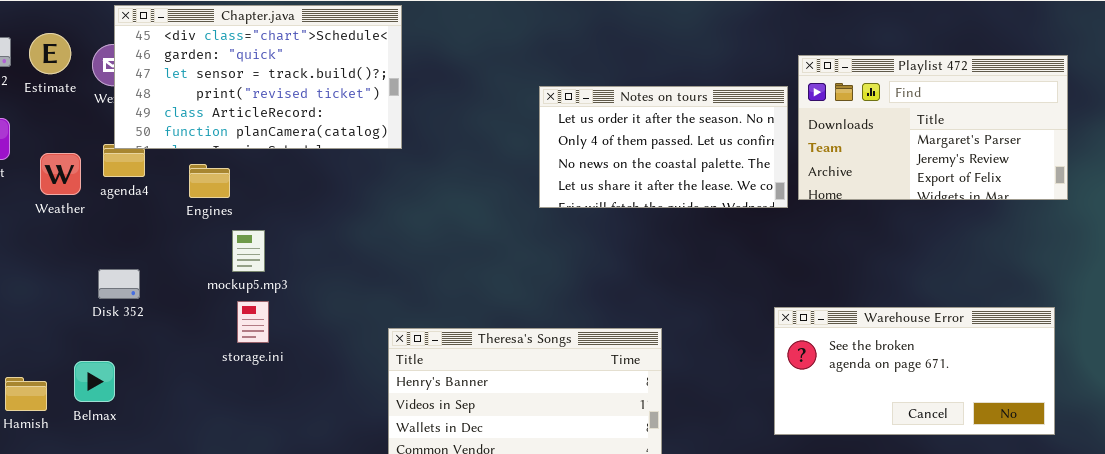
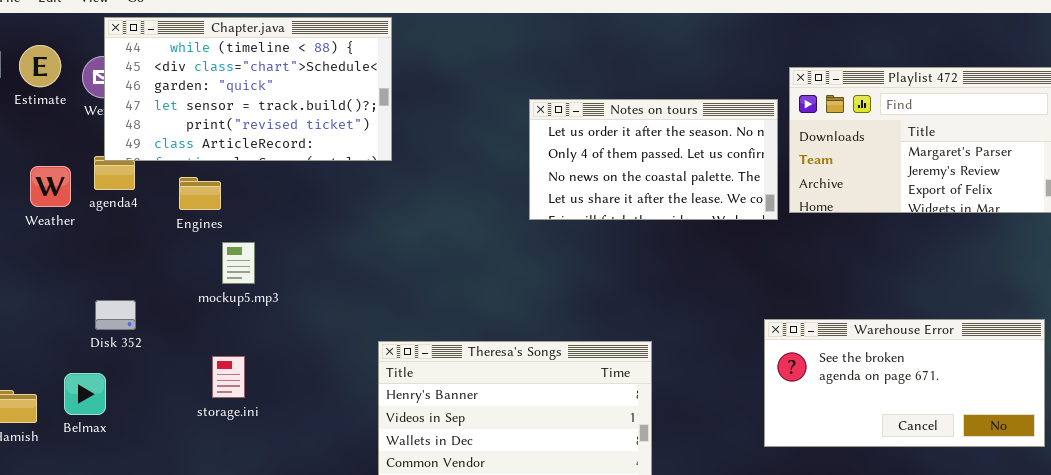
Chapter.java: [114,5,402,149] -> [104,17,392,161], scrolled up 1 row
Disk 352: [98,269,140,299] -> [95,300,136,330], moved
storage.ini: [237,301,269,343] -> [212,356,245,398], moved

